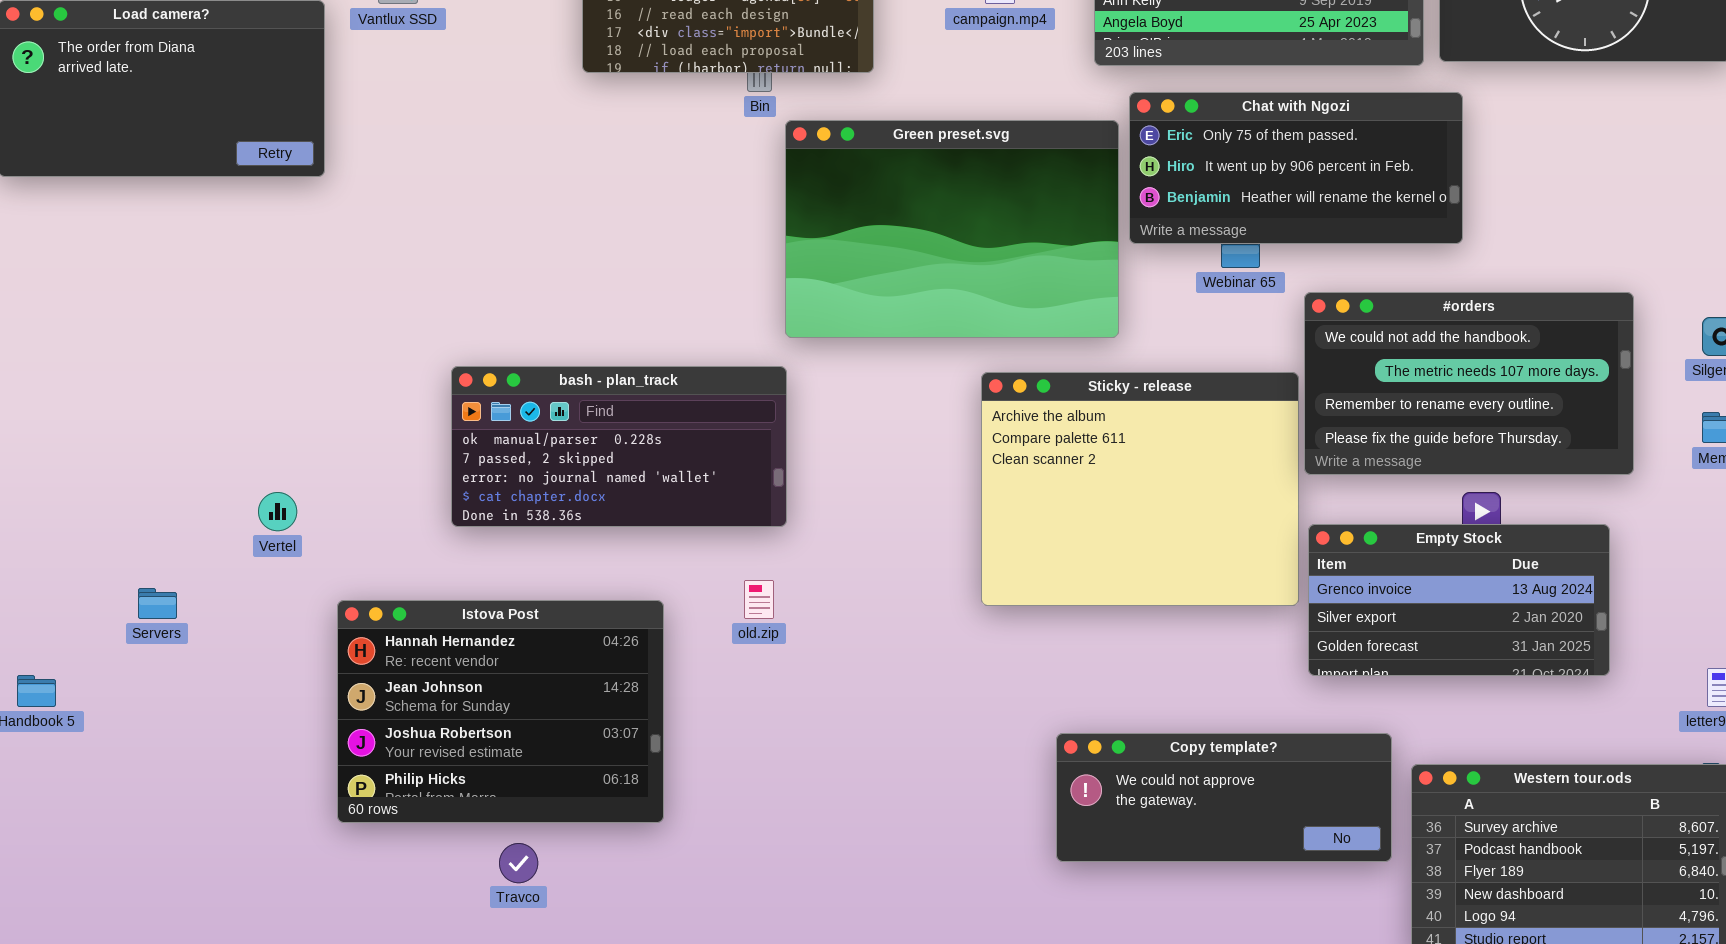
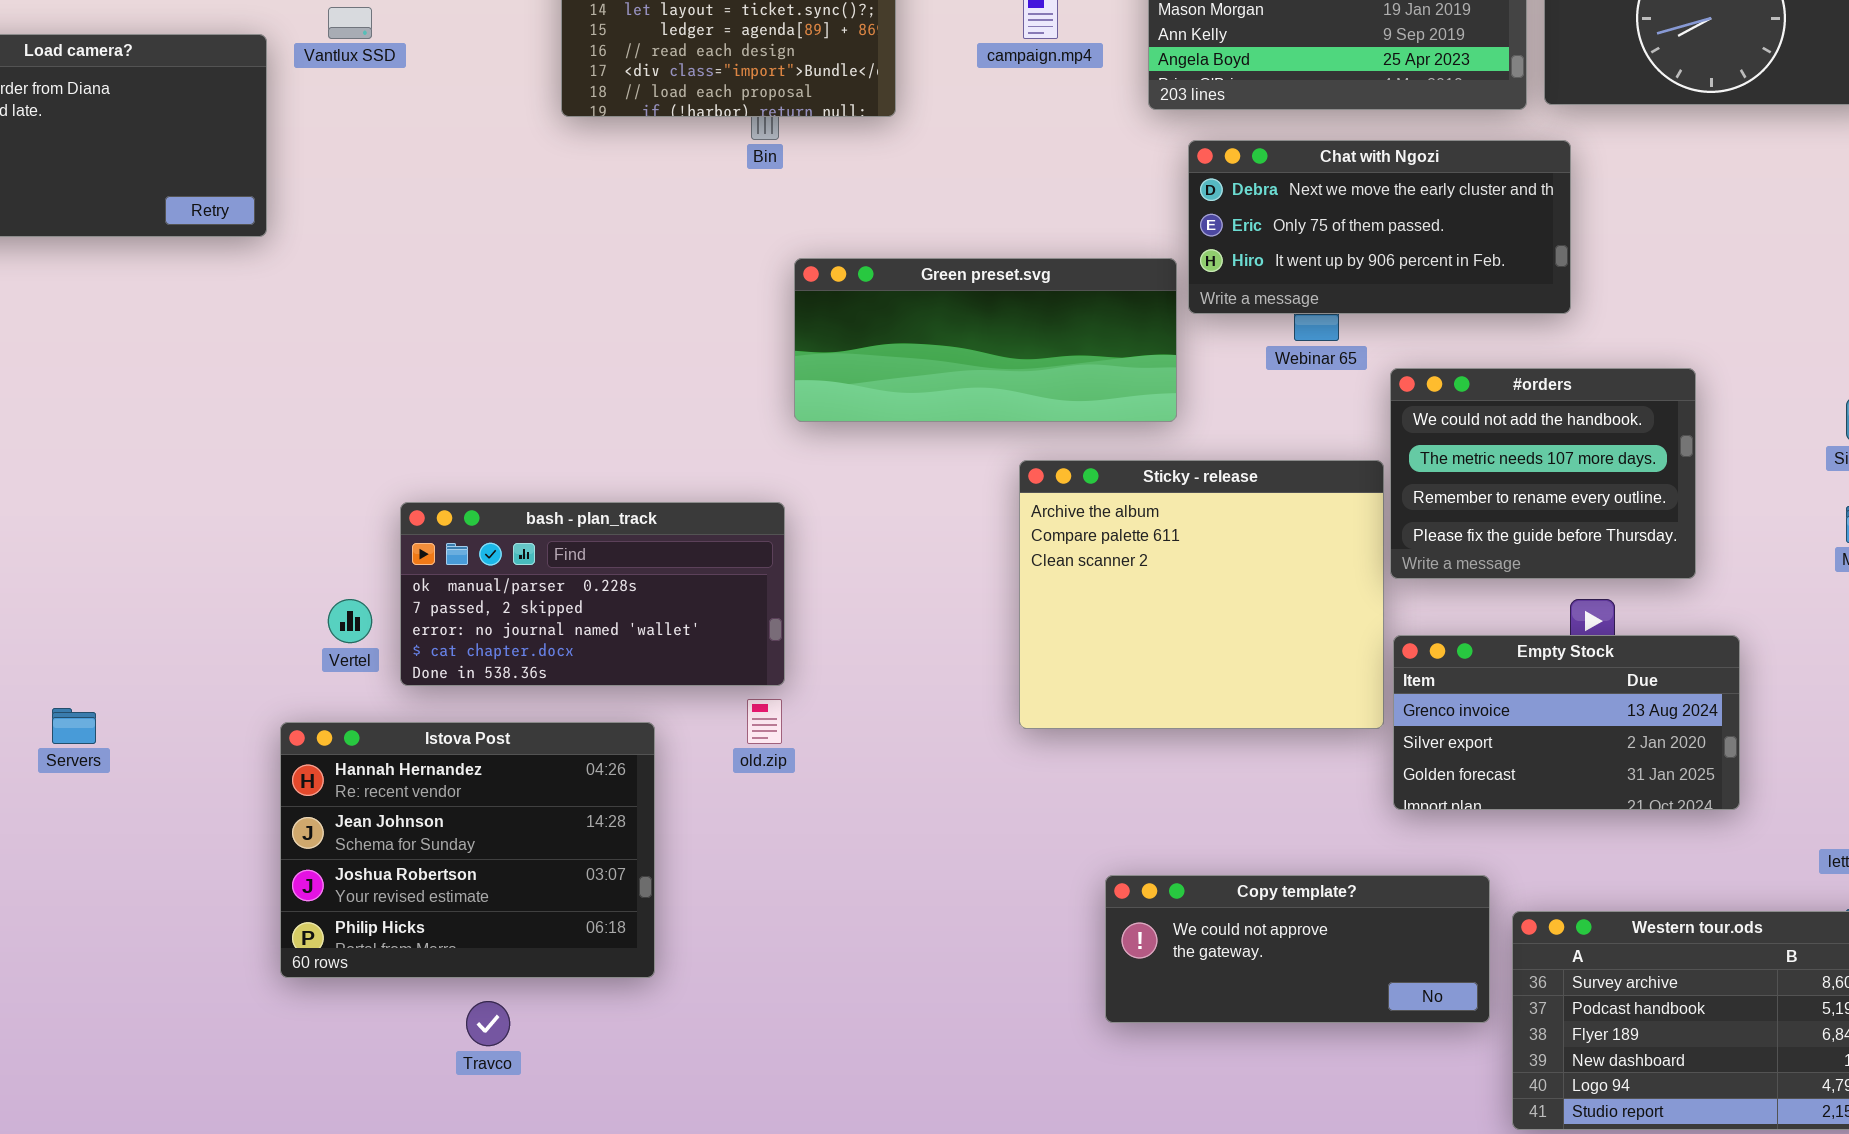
Chat with Ngozi: [1129,92,1463,244] -> [1188,140,1571,314], scrolled up 1 row
Green preset.svg: [785,120,1119,338] -> [794,258,1177,422], resized
#orders: [1304,292,1634,475] -> [1390,368,1696,579], resized
bash - plan_track: [451,366,787,527] -> [400,502,785,686], moved
Vertel: [258,492,297,531] -> [328,599,372,643], moved

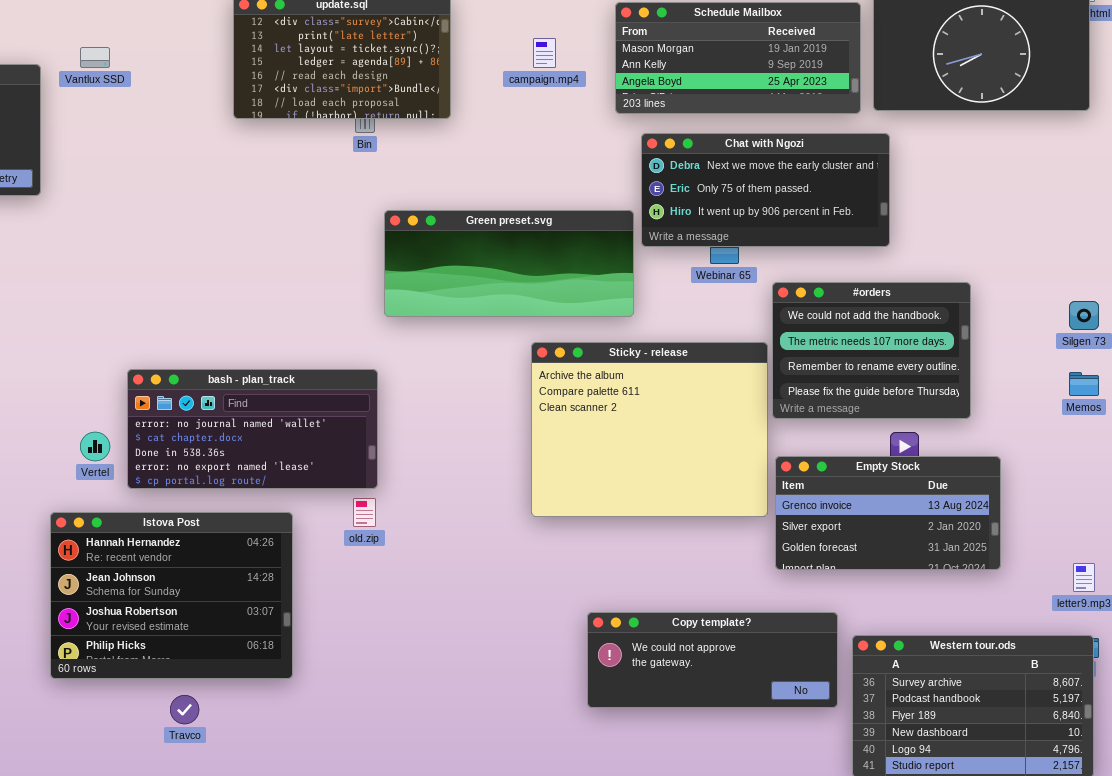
bash - plan_track: [400,502,785,686] -> [127,369,378,489], scrolled down 2 rows

